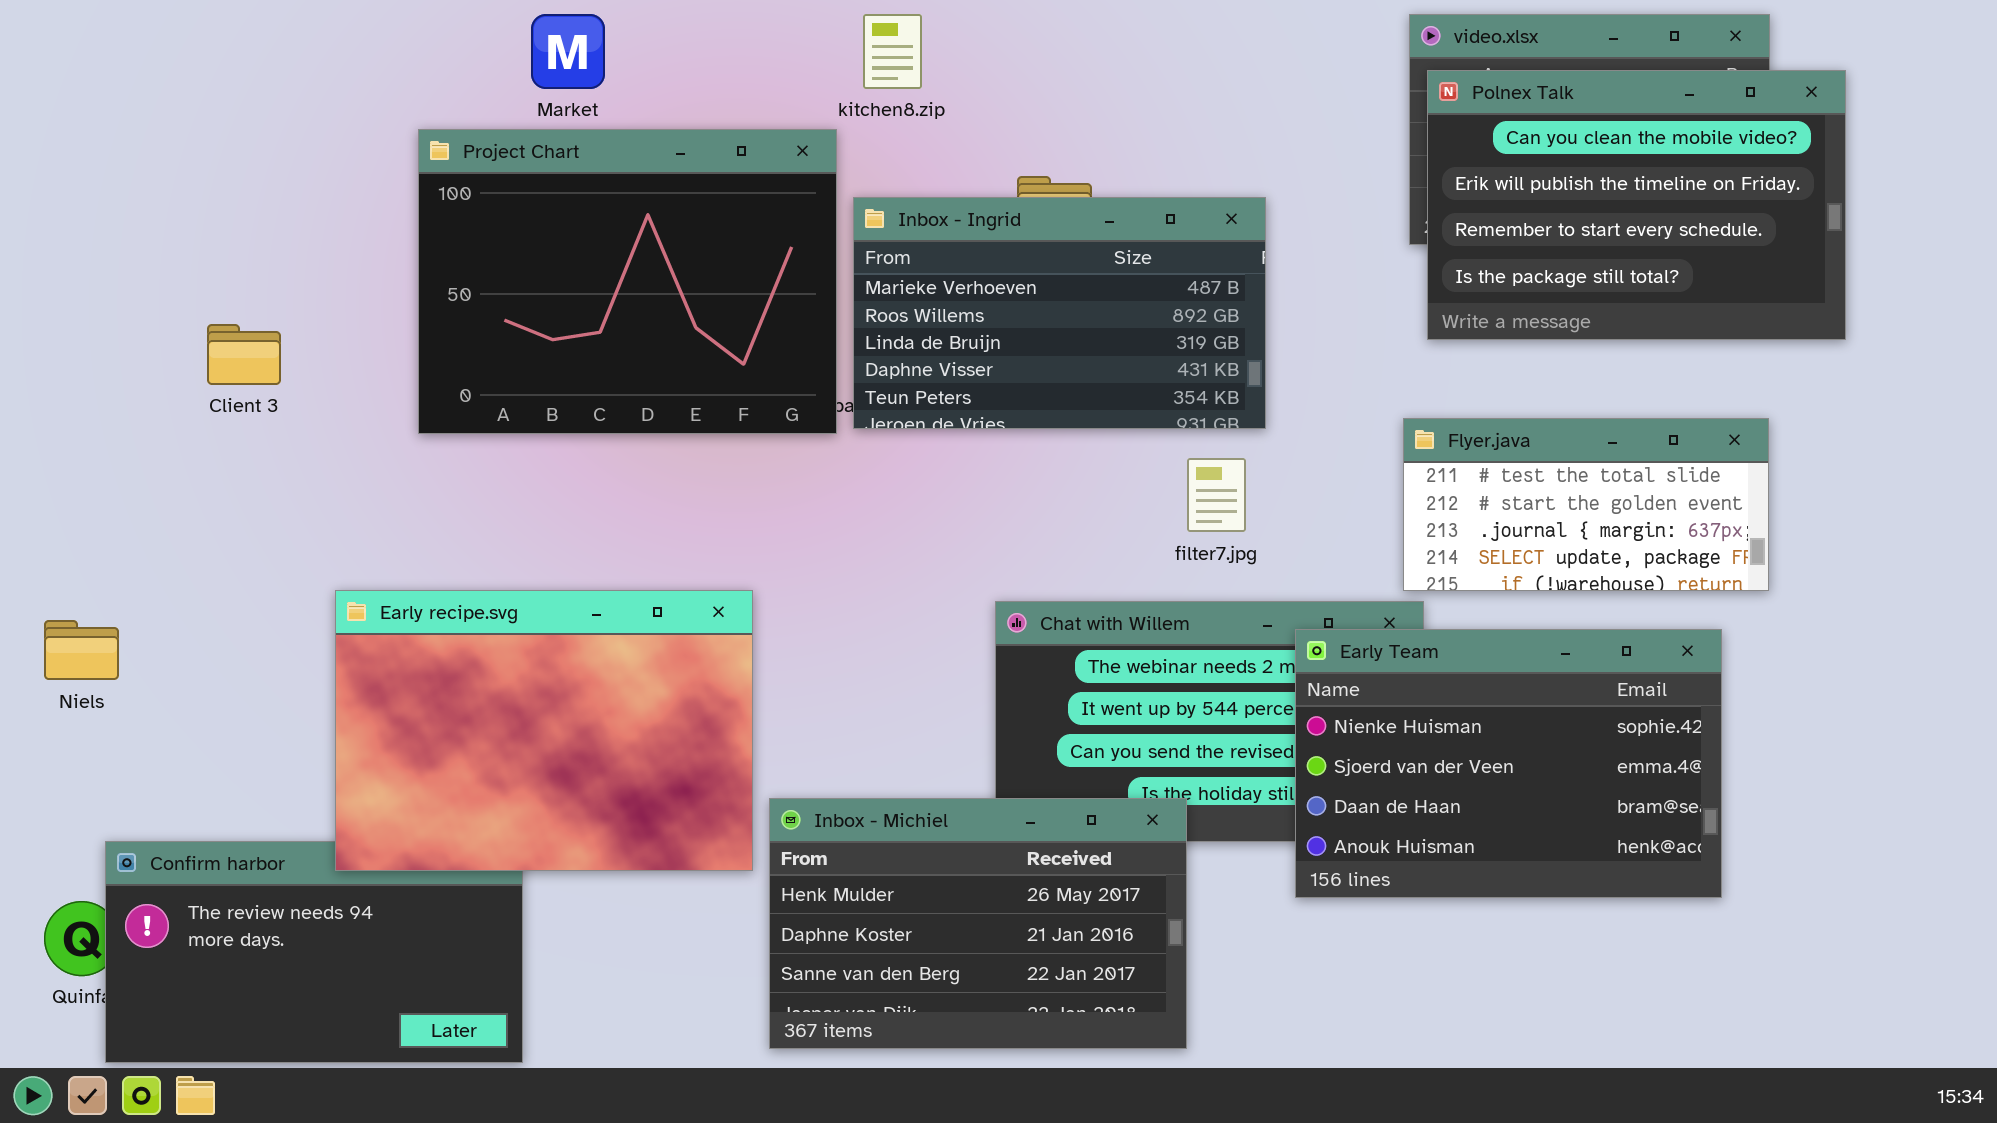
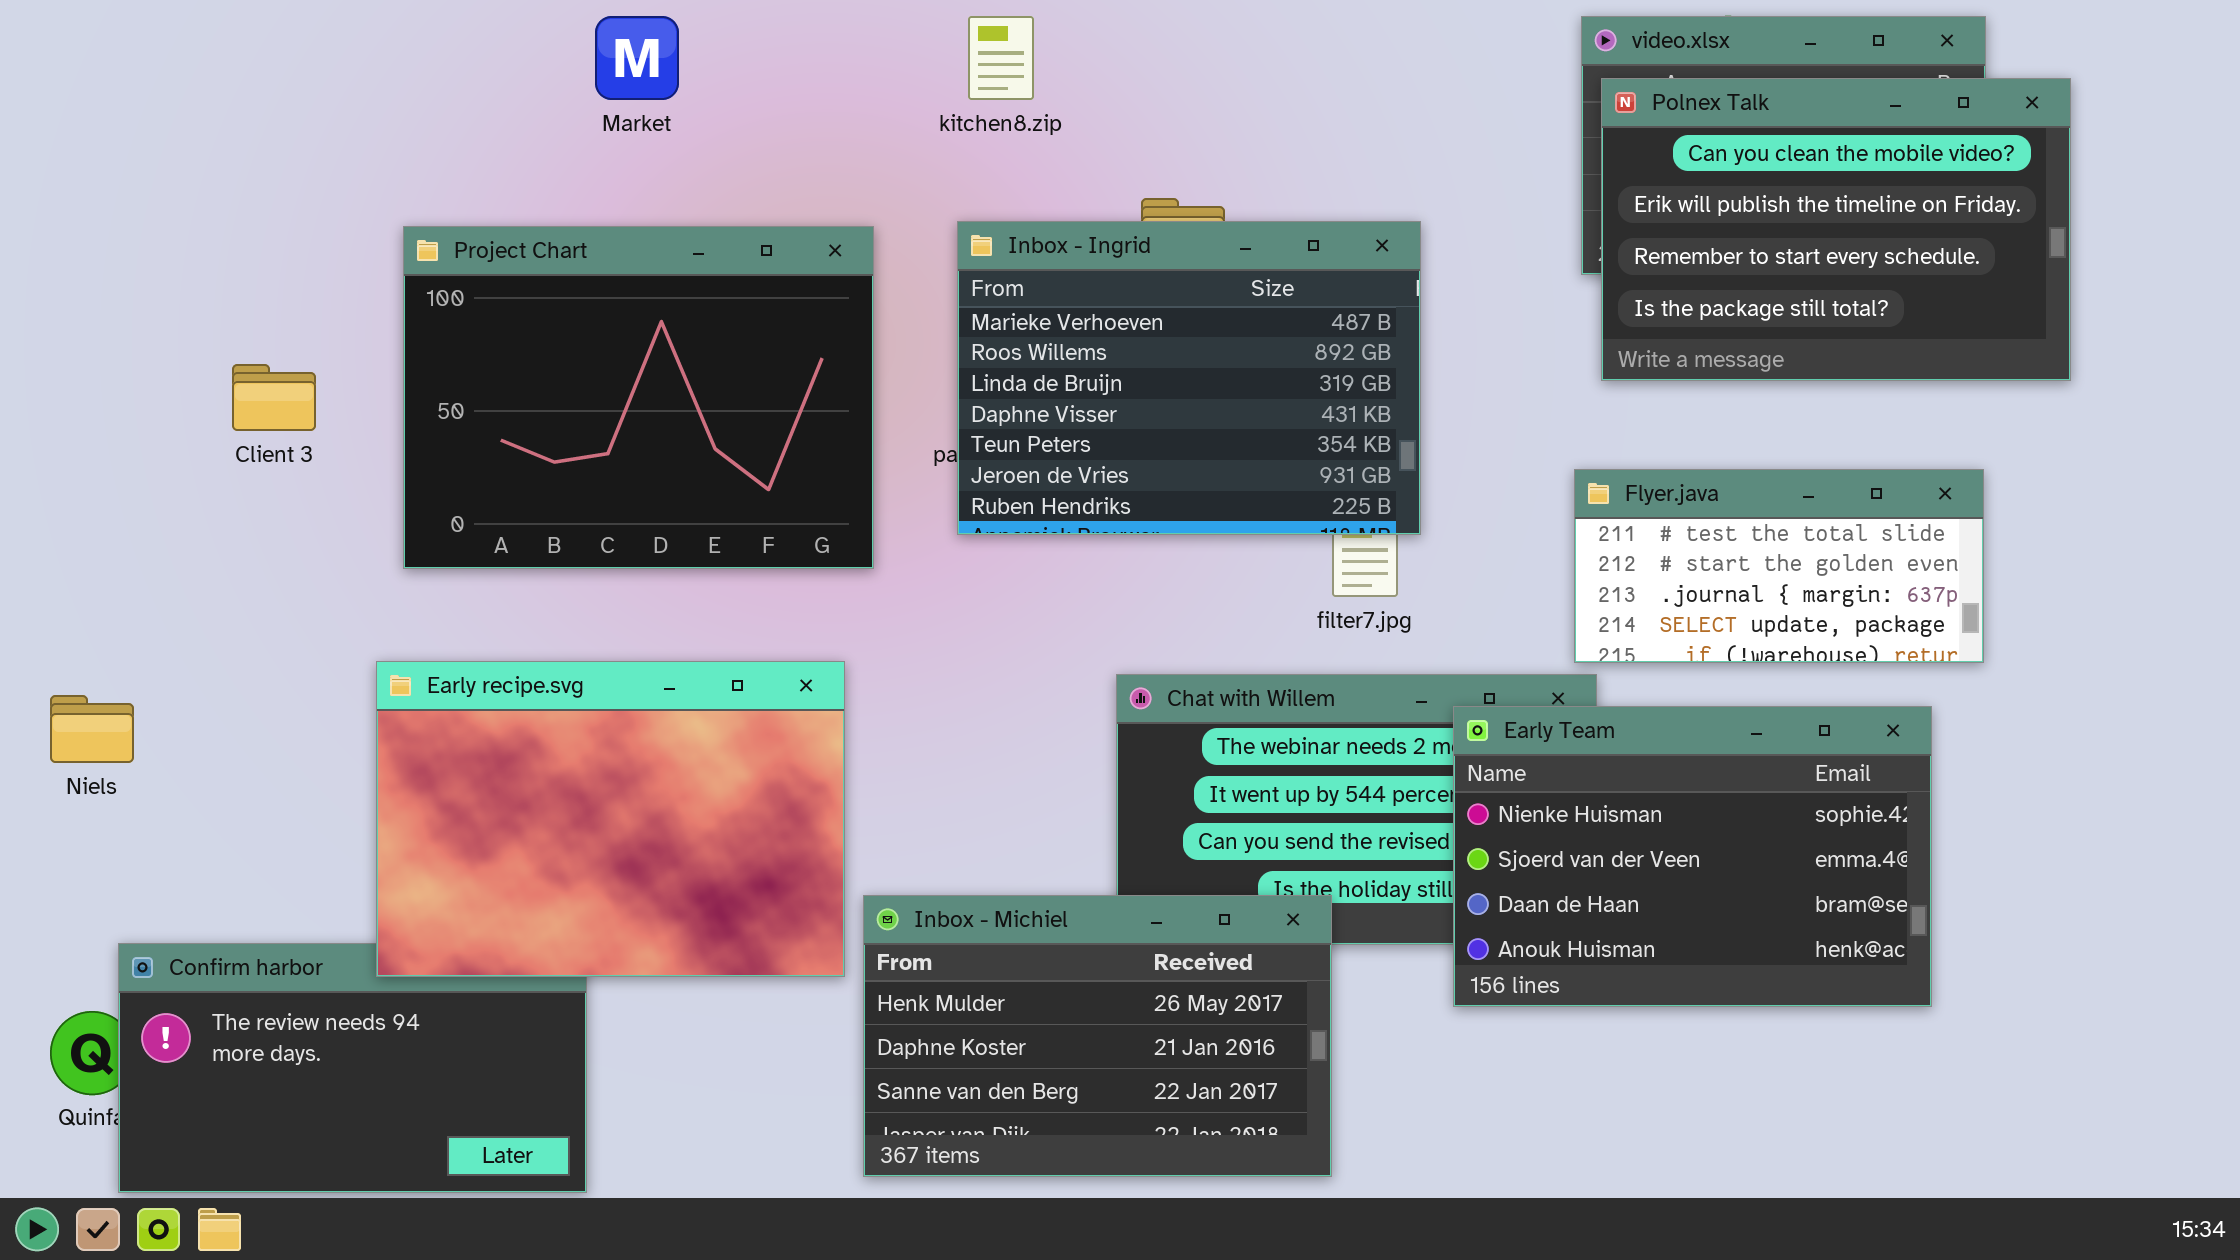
Project Chart: [418,129,837,434] -> [403,226,874,569], moved
Inbox - Ingrid: [853,197,1266,429] -> [957,221,1421,535], resized

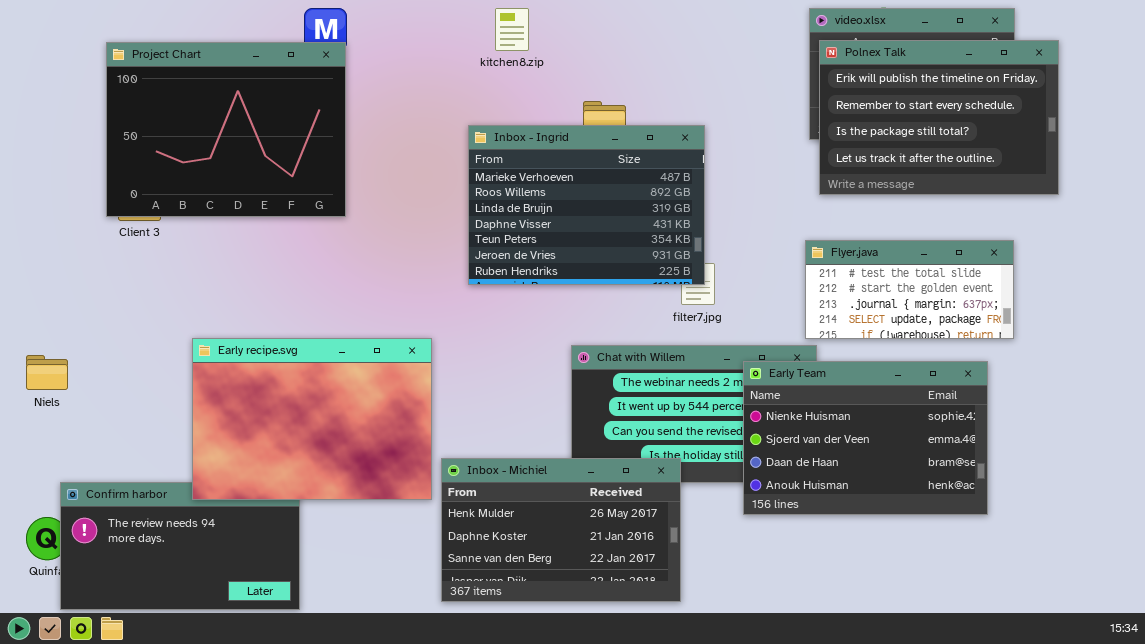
Polnex Talk: [1601,78,2071,381] -> [819,40,1059,195], scrolled down 1 row
Inbox - Ingrid: [957,221,1421,535] -> [468,125,705,285], moved
Project Chart: [403,226,874,569] -> [106,42,346,217], moved

